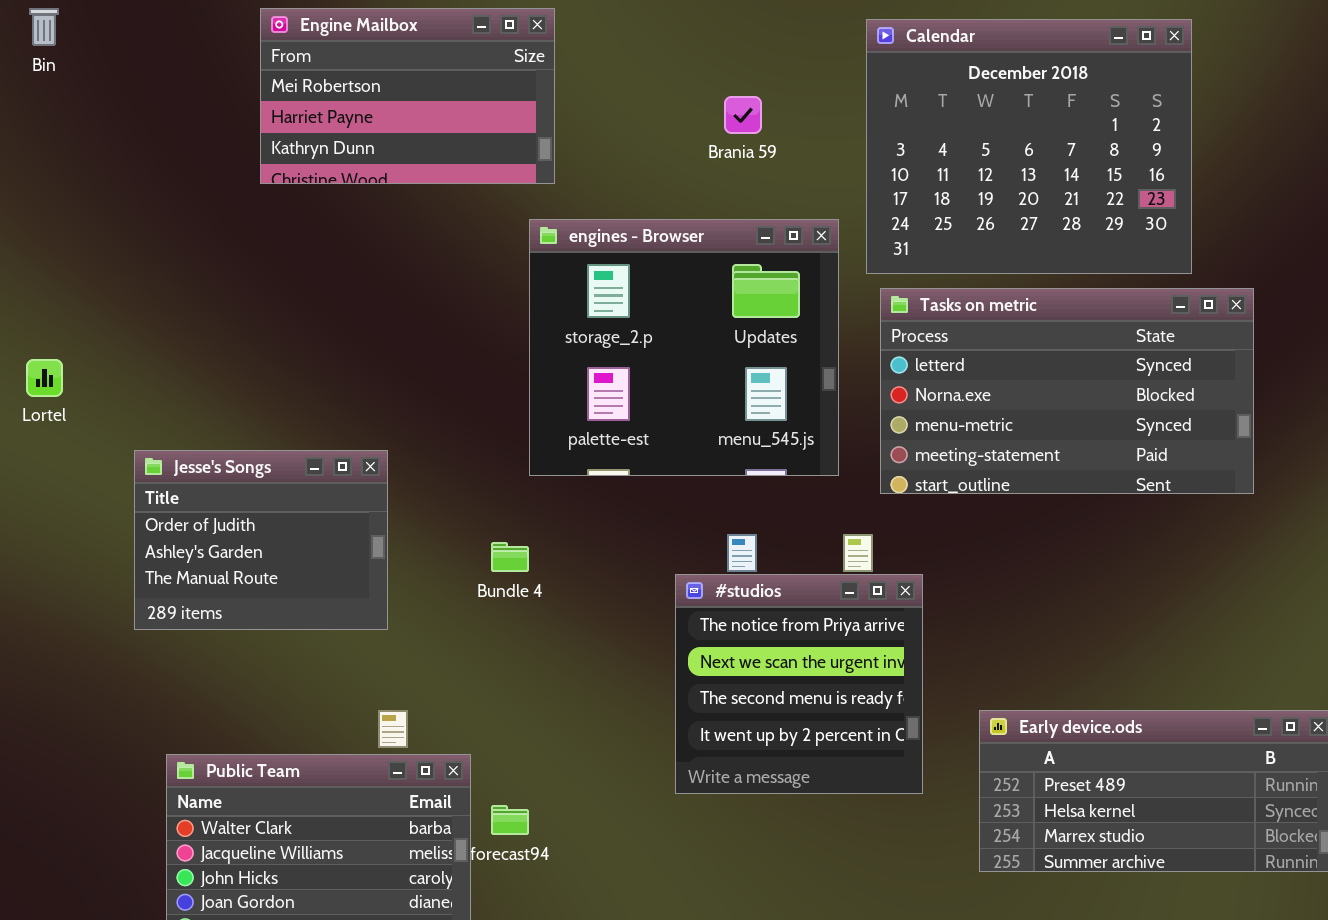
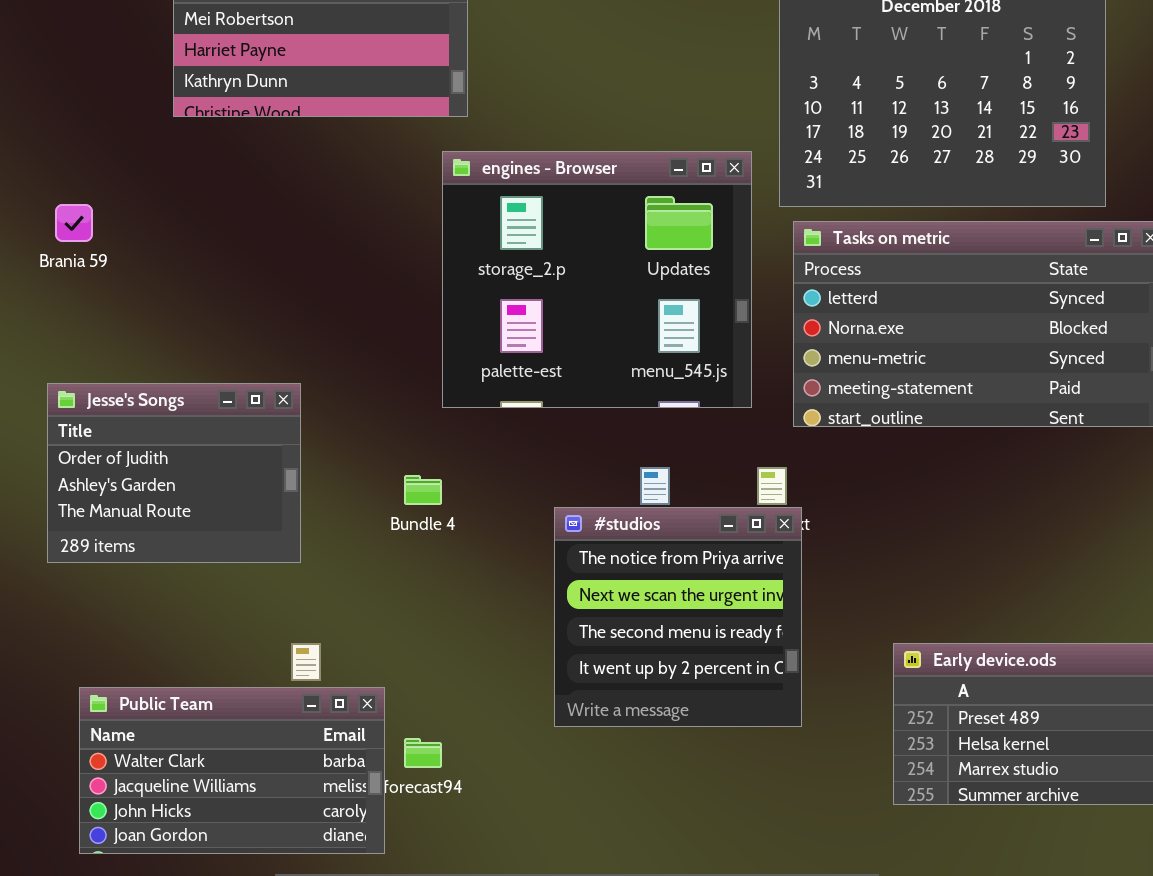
Brania 59: [724,96,762,134] -> [55,204,93,242], moved
#studios: [675,574,923,794] -> [554,507,802,727], moved

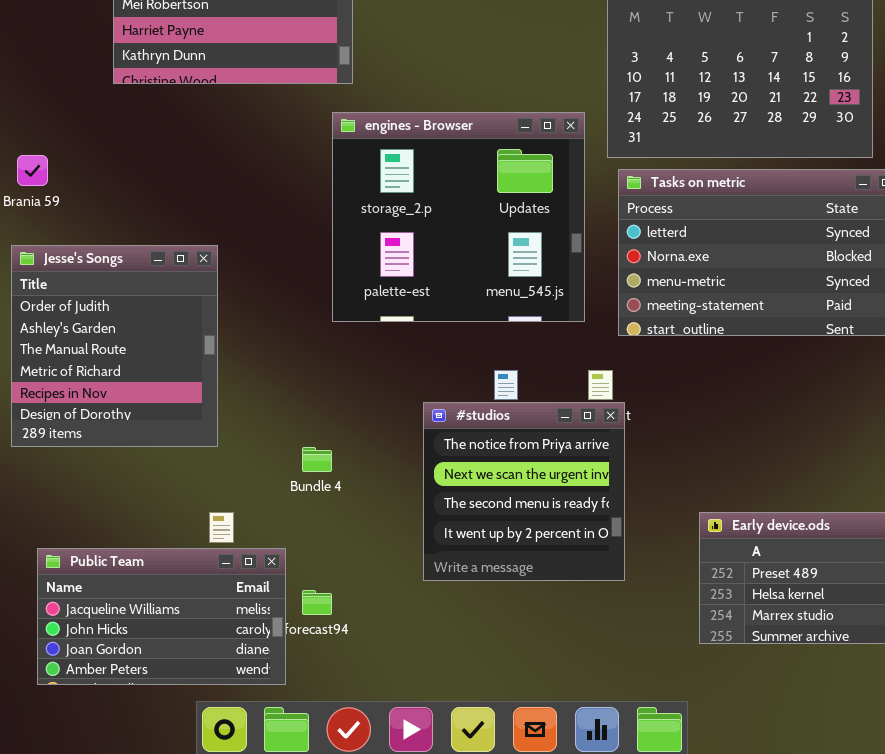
Jesse's Songs: [47,383,301,563] -> [11,245,218,447], resized
Bundle 4: [404,475,442,505] -> [302,447,332,472], moved
Public Team: [79,687,385,854] -> [37,548,286,685], scrolled down 1 row

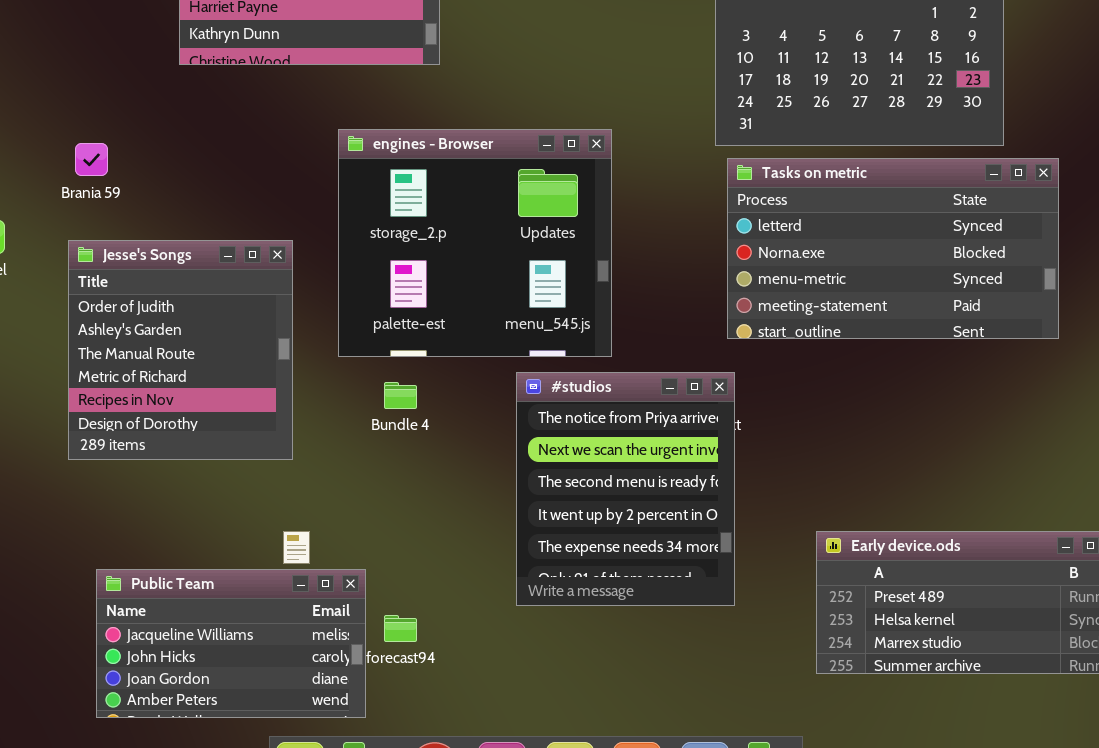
engines - Browser: [332,112,585,322] -> [338,129,612,357], moved
#studios: [423,402,625,581] -> [516,372,735,606], resized
Bundle 4: [302,447,332,472] -> [384,382,417,409], moved

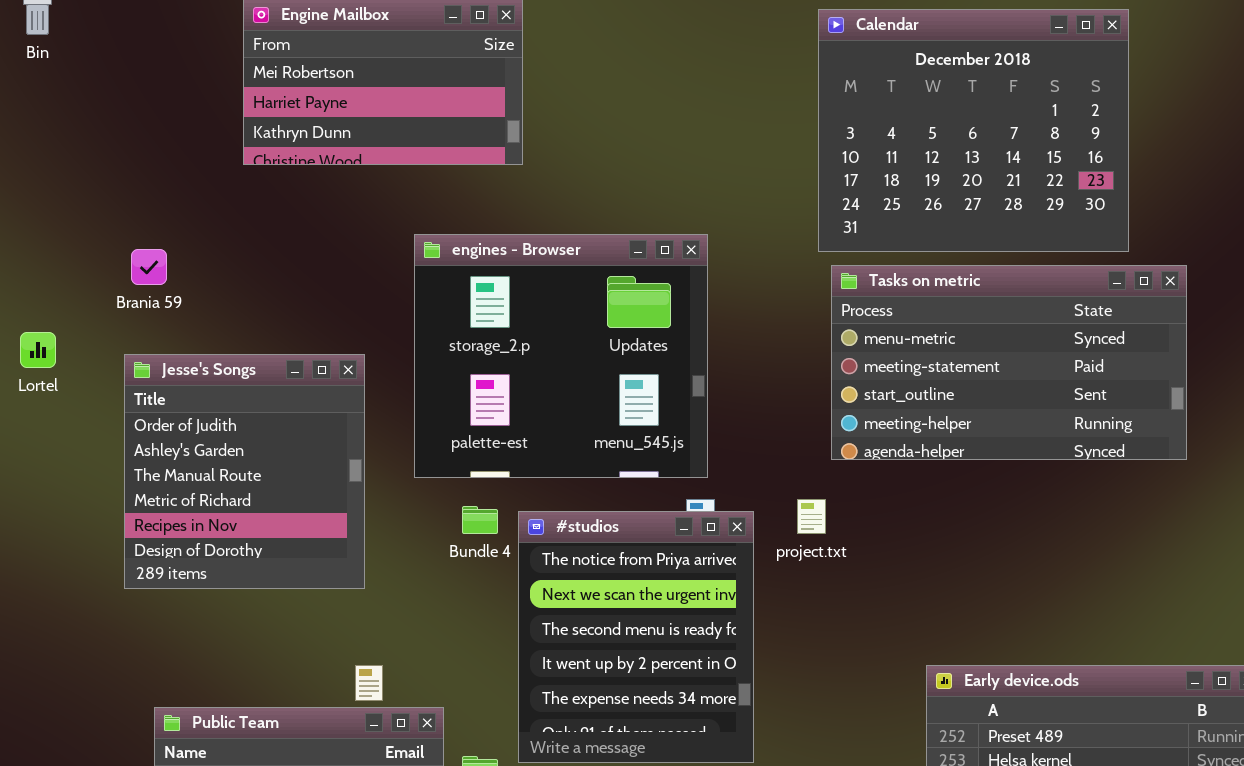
Tasks on metric: [727,158,1059,339] -> [831,265,1187,460], scrolled down 2 rows
#studios: [516,372,735,606] -> [518,511,754,763], moved

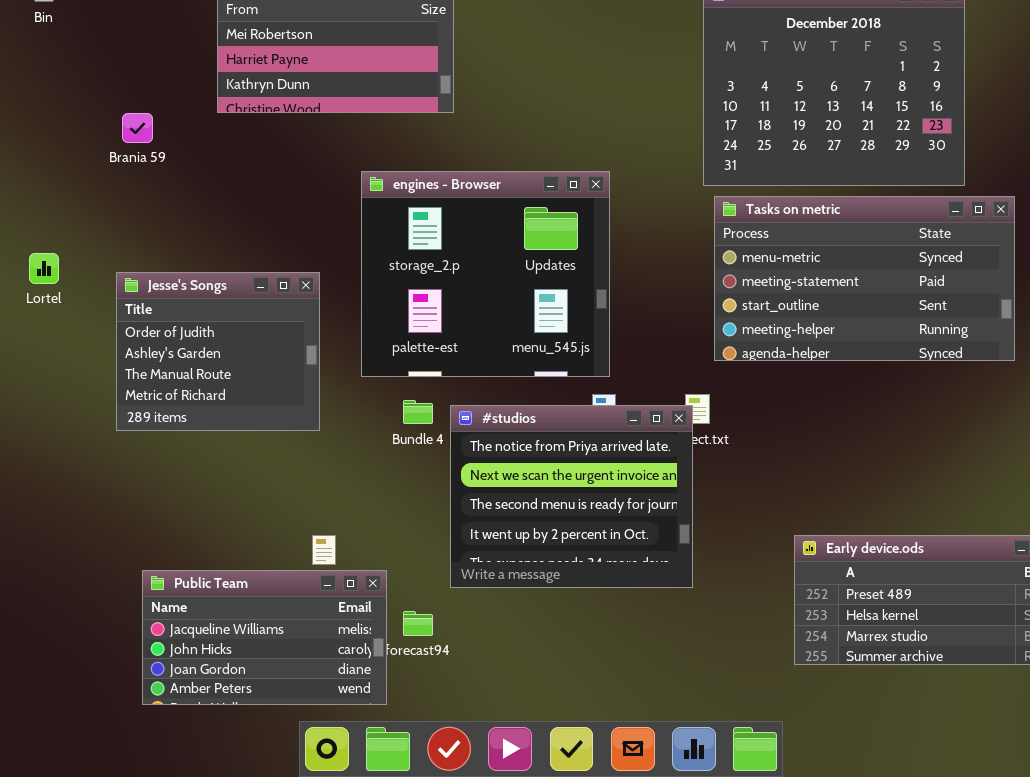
Brania 59: [131,249,167,285] -> [122,113,153,143], moved
Jesse's Songs: [124,354,365,589] -> [116,272,320,431], resized
#studios: [518,511,754,763] -> [450,405,693,588], resized

